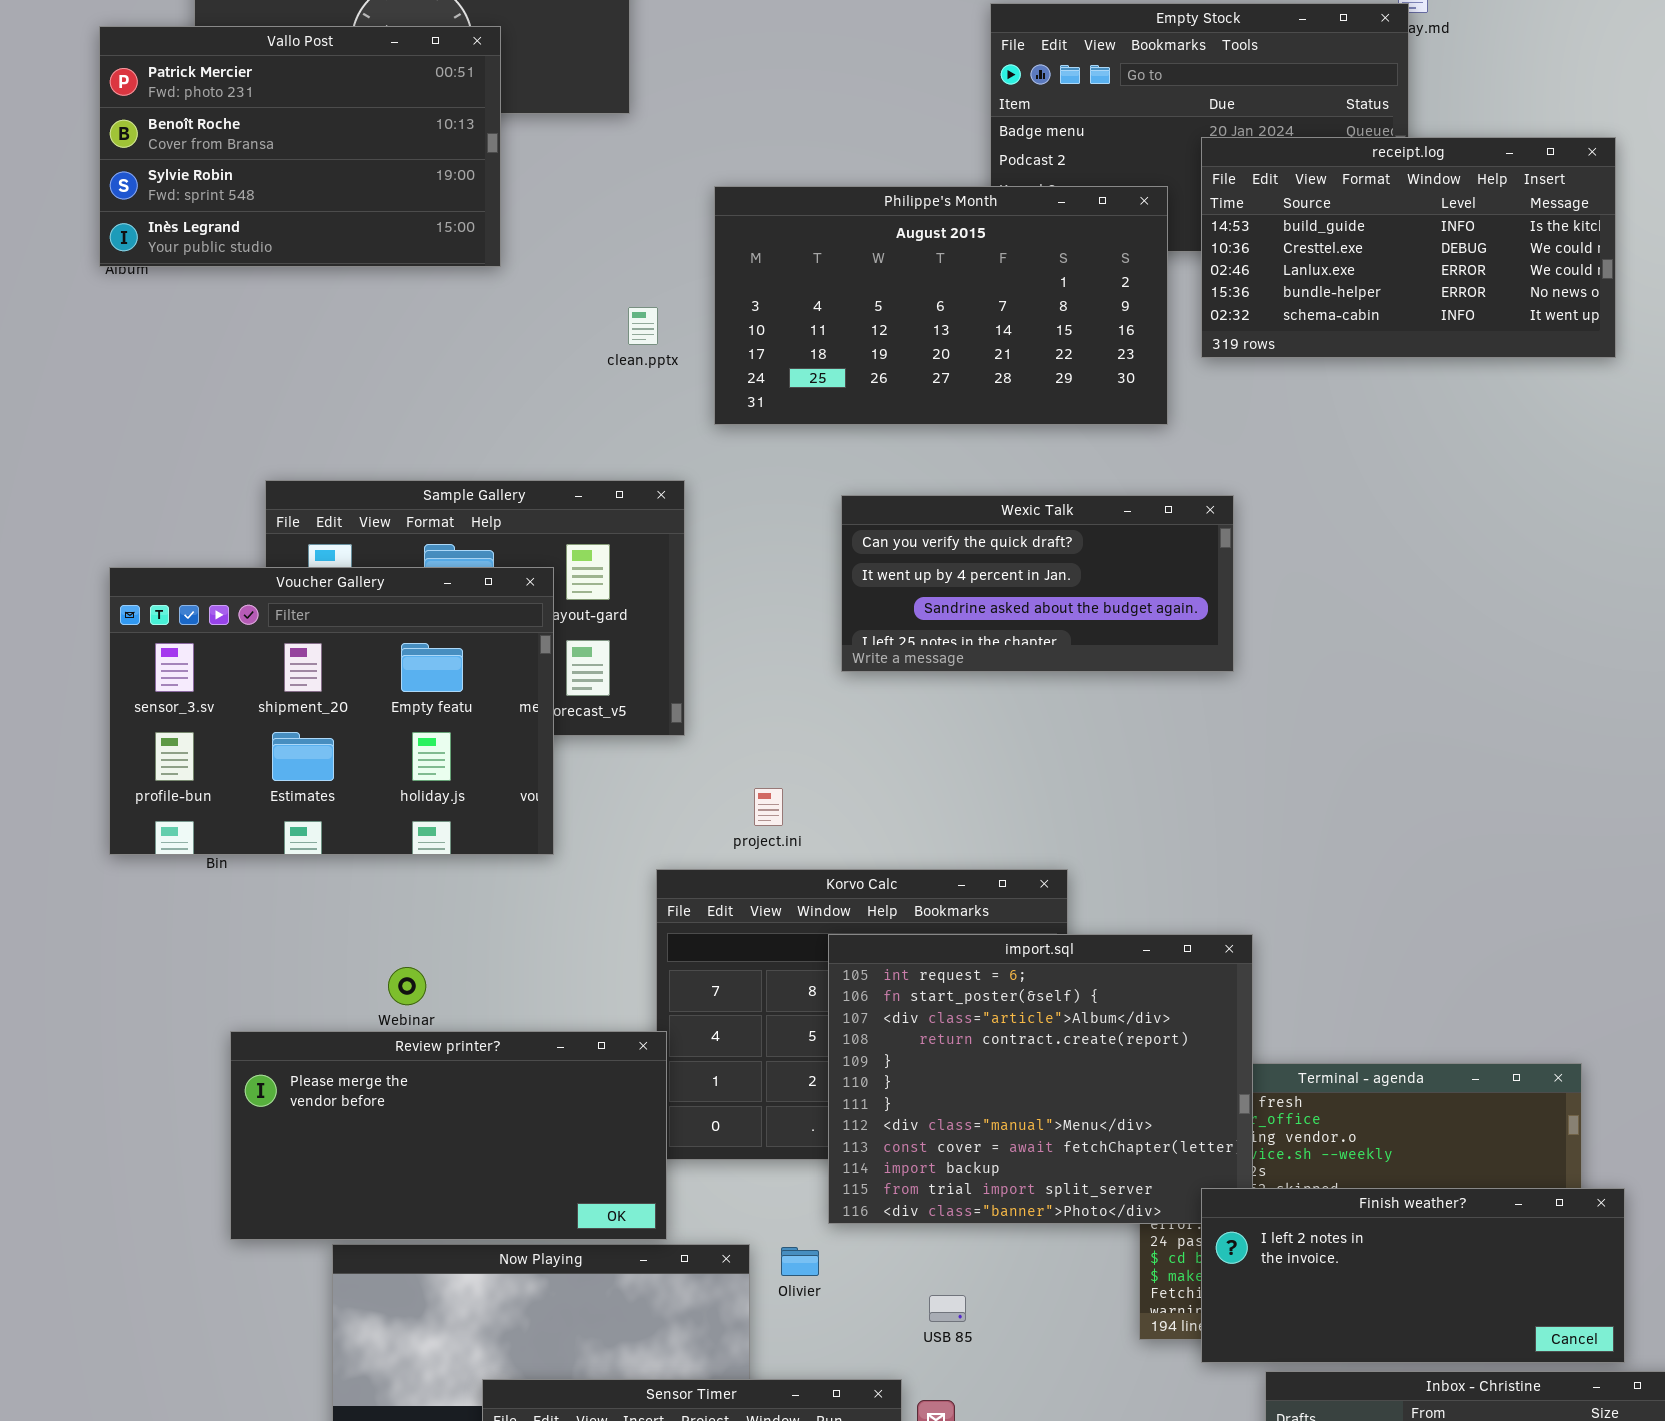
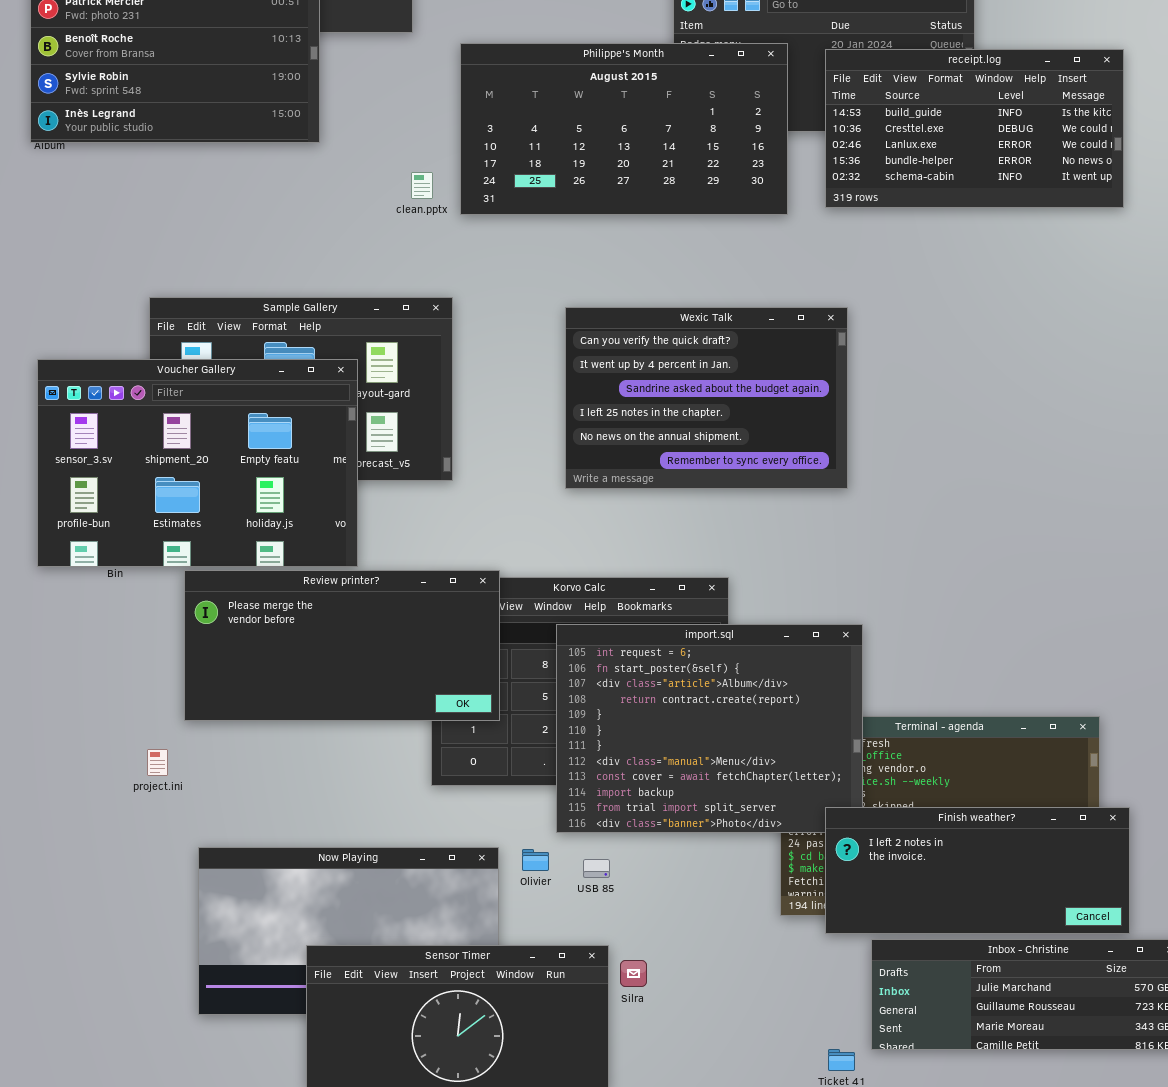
Philippe's Month: [714,186,1168,425] -> [460,43,788,215], moved
Wexic Talk: [841,495,1234,672] -> [565,307,848,489], resized
project.ini: [754,788,783,826] -> [147,749,168,776], moved
Review printer?: [230,1031,667,1240] -> [184,570,500,721], moved
USB 85: [929,1295,966,1322] -> [583,859,610,878], moved

